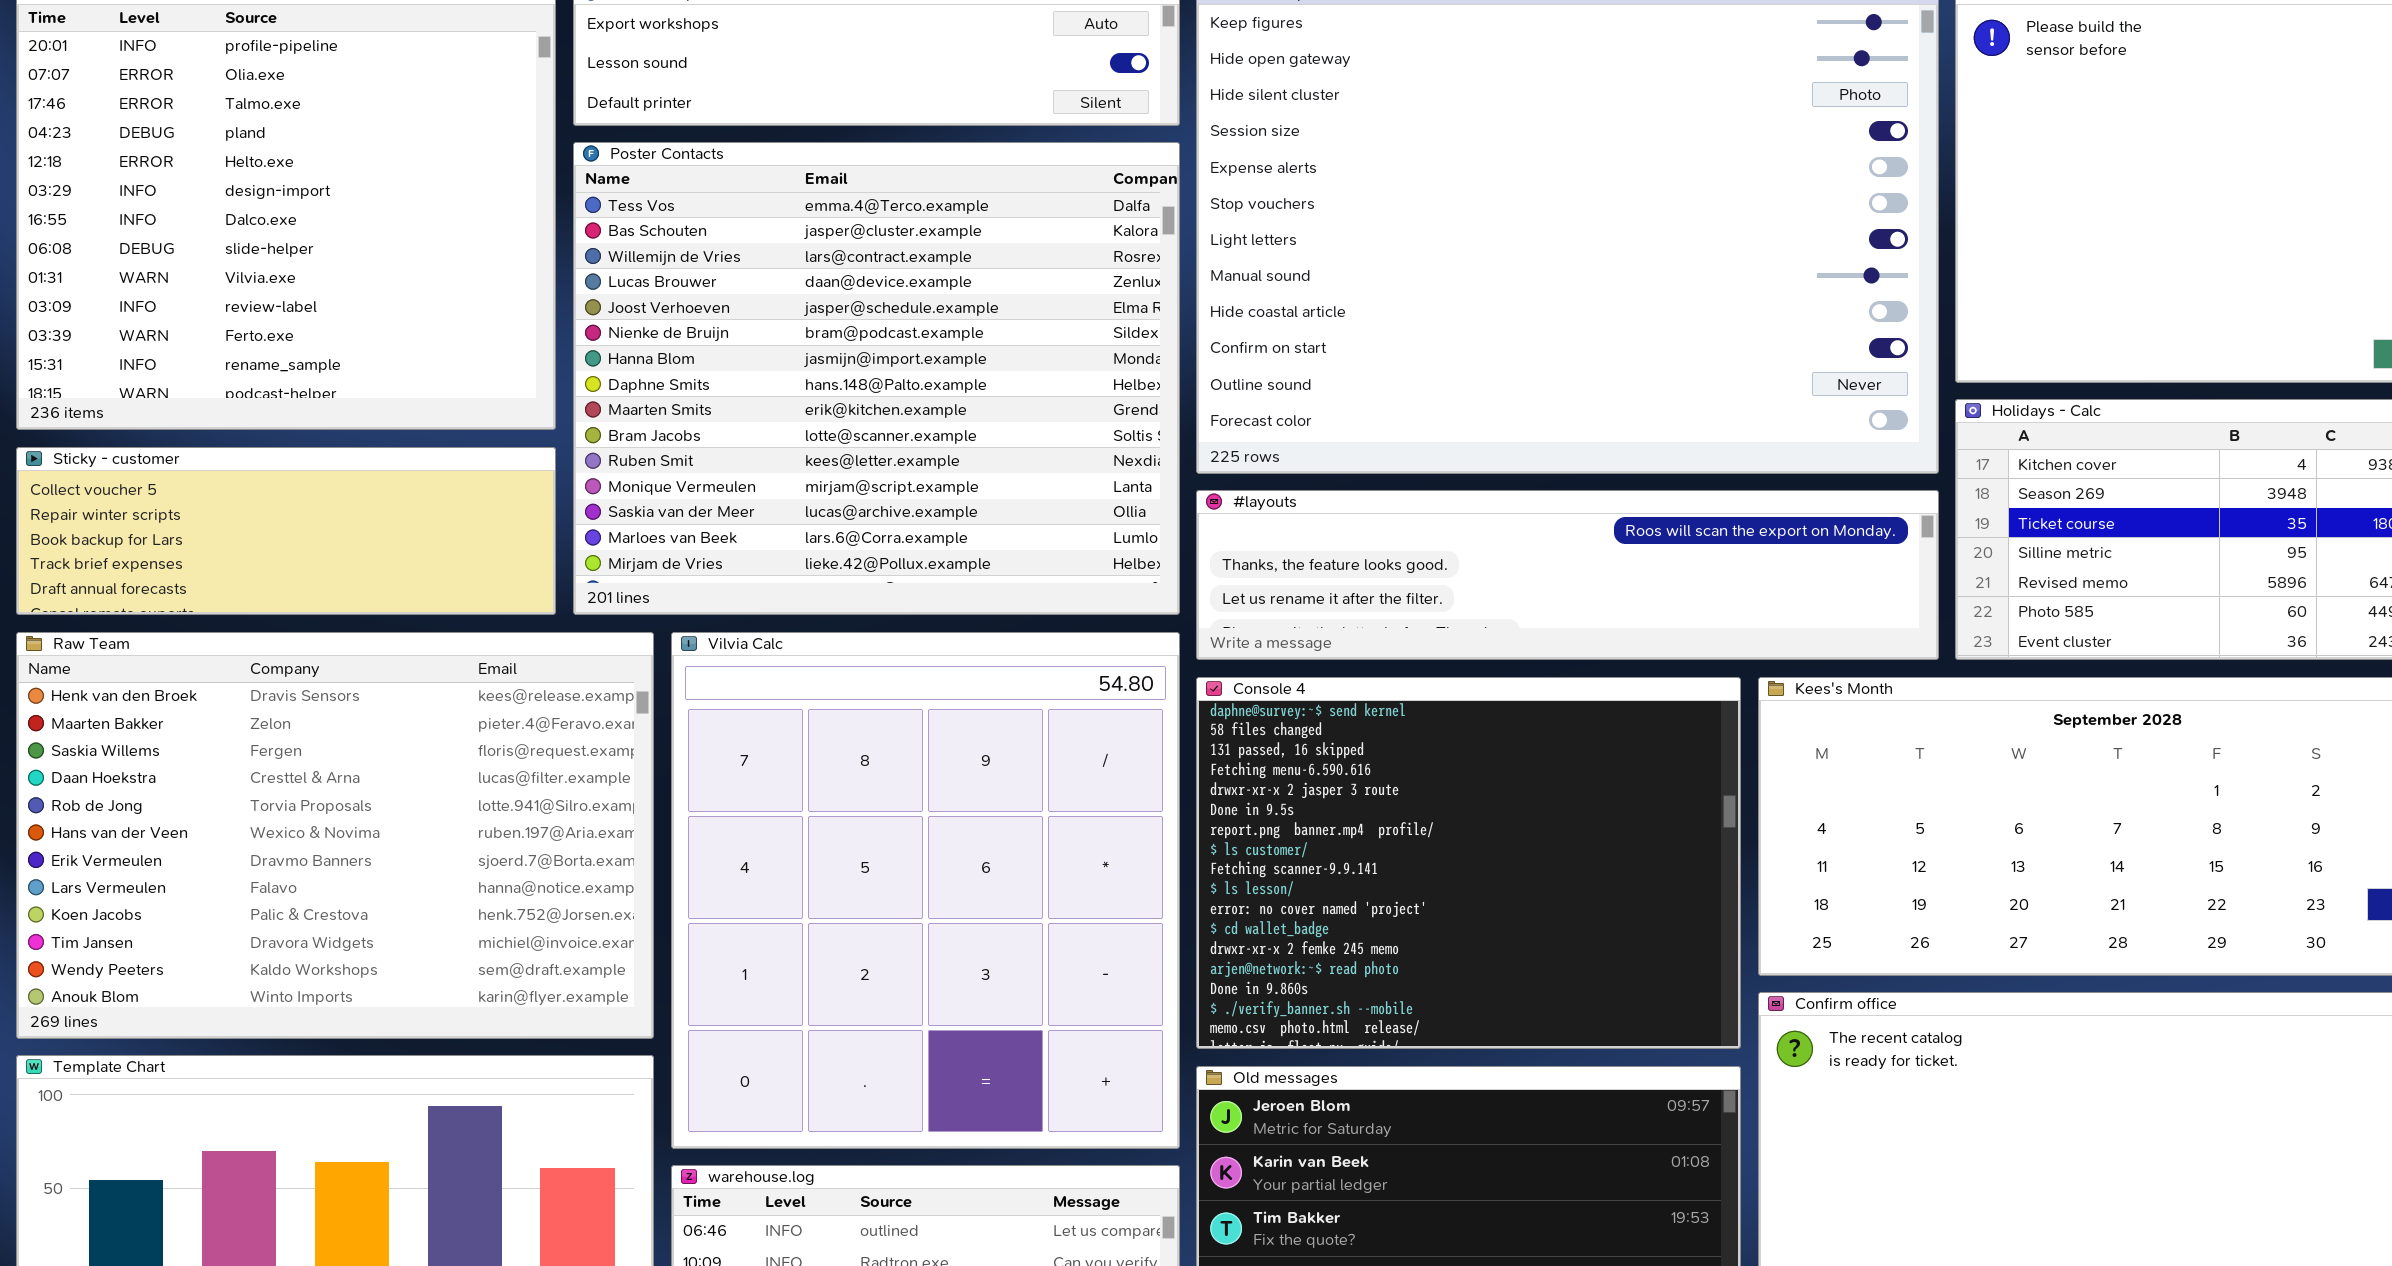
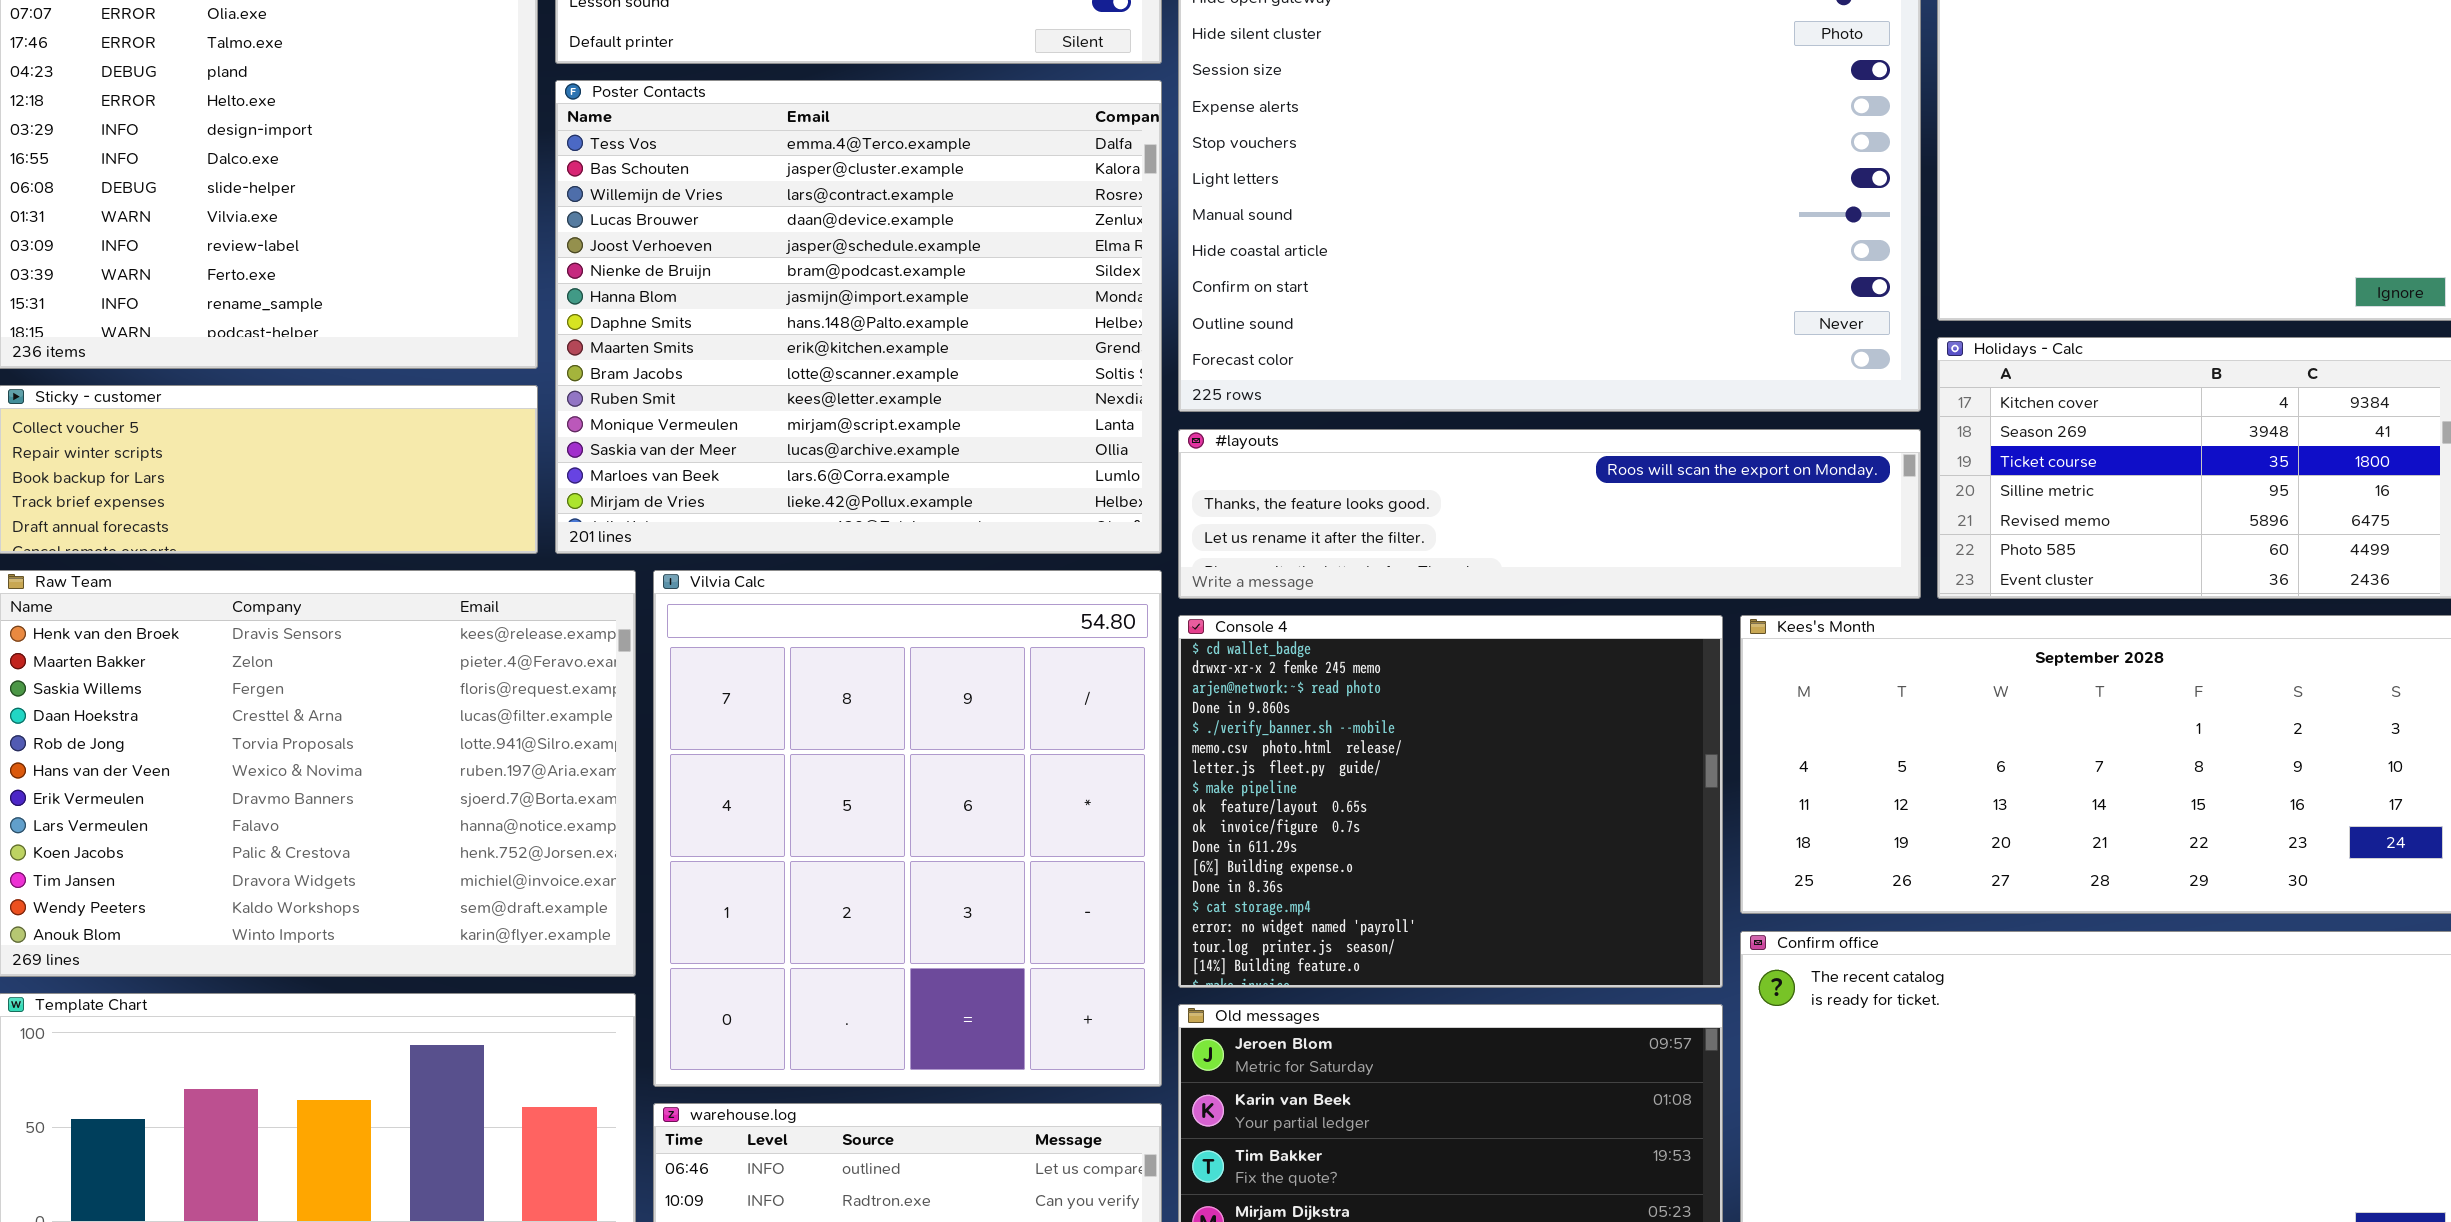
Console 4: [1196,677,1741,1049] -> [1178,615,1723,988], scrolled down 11 rows

